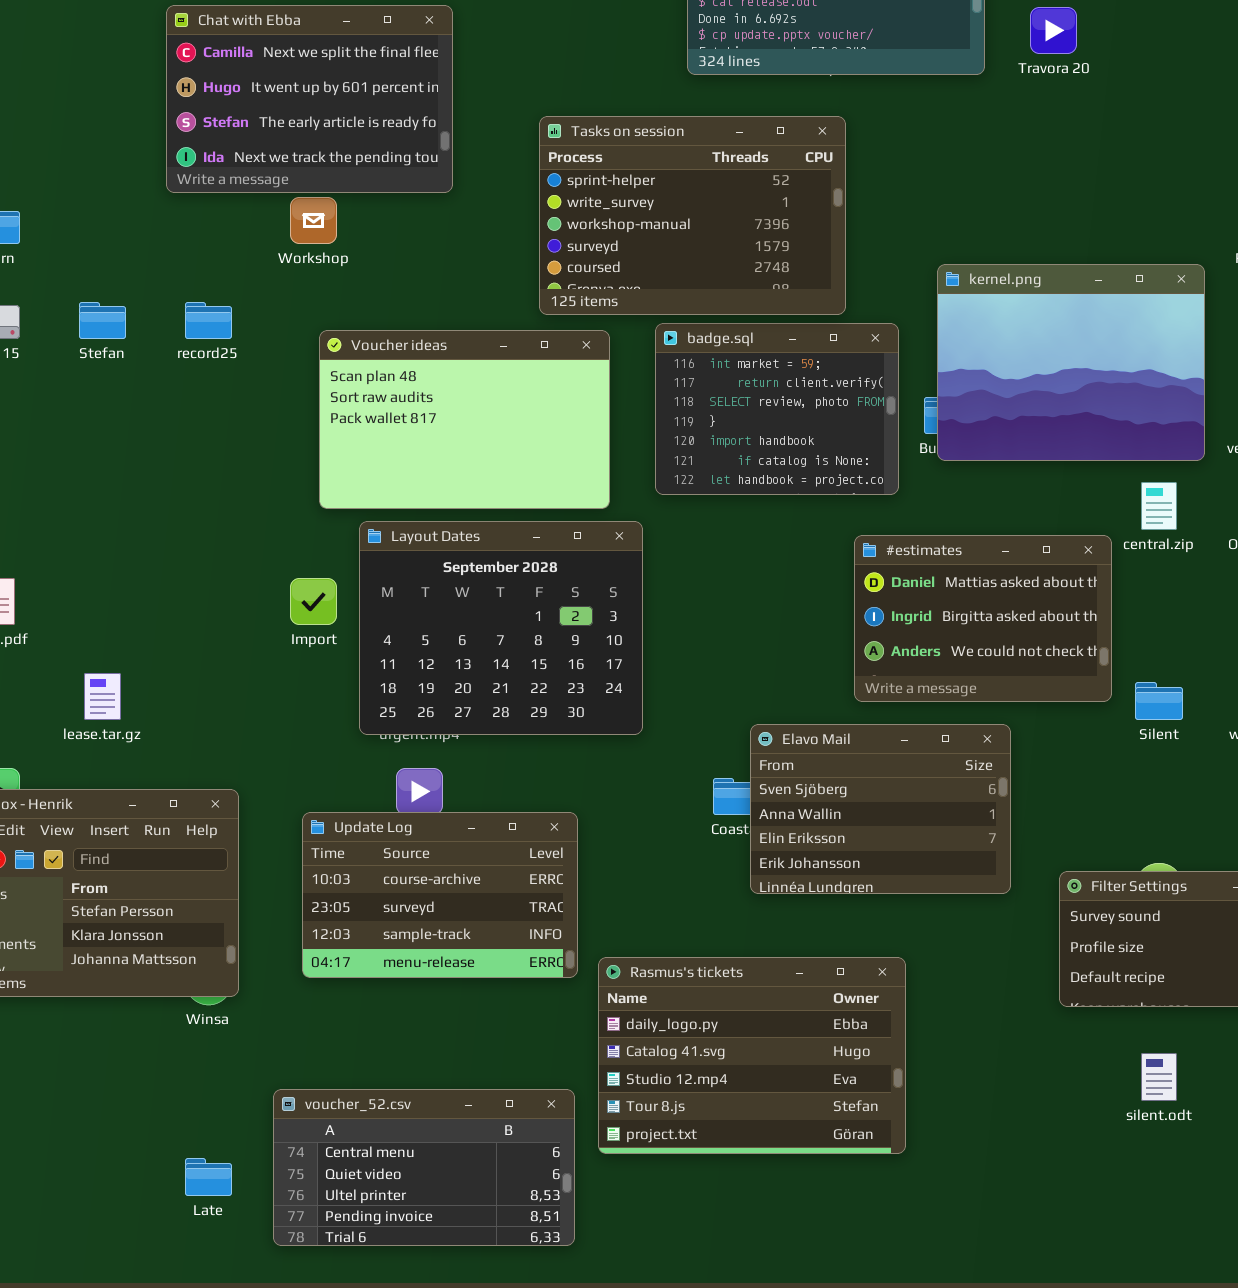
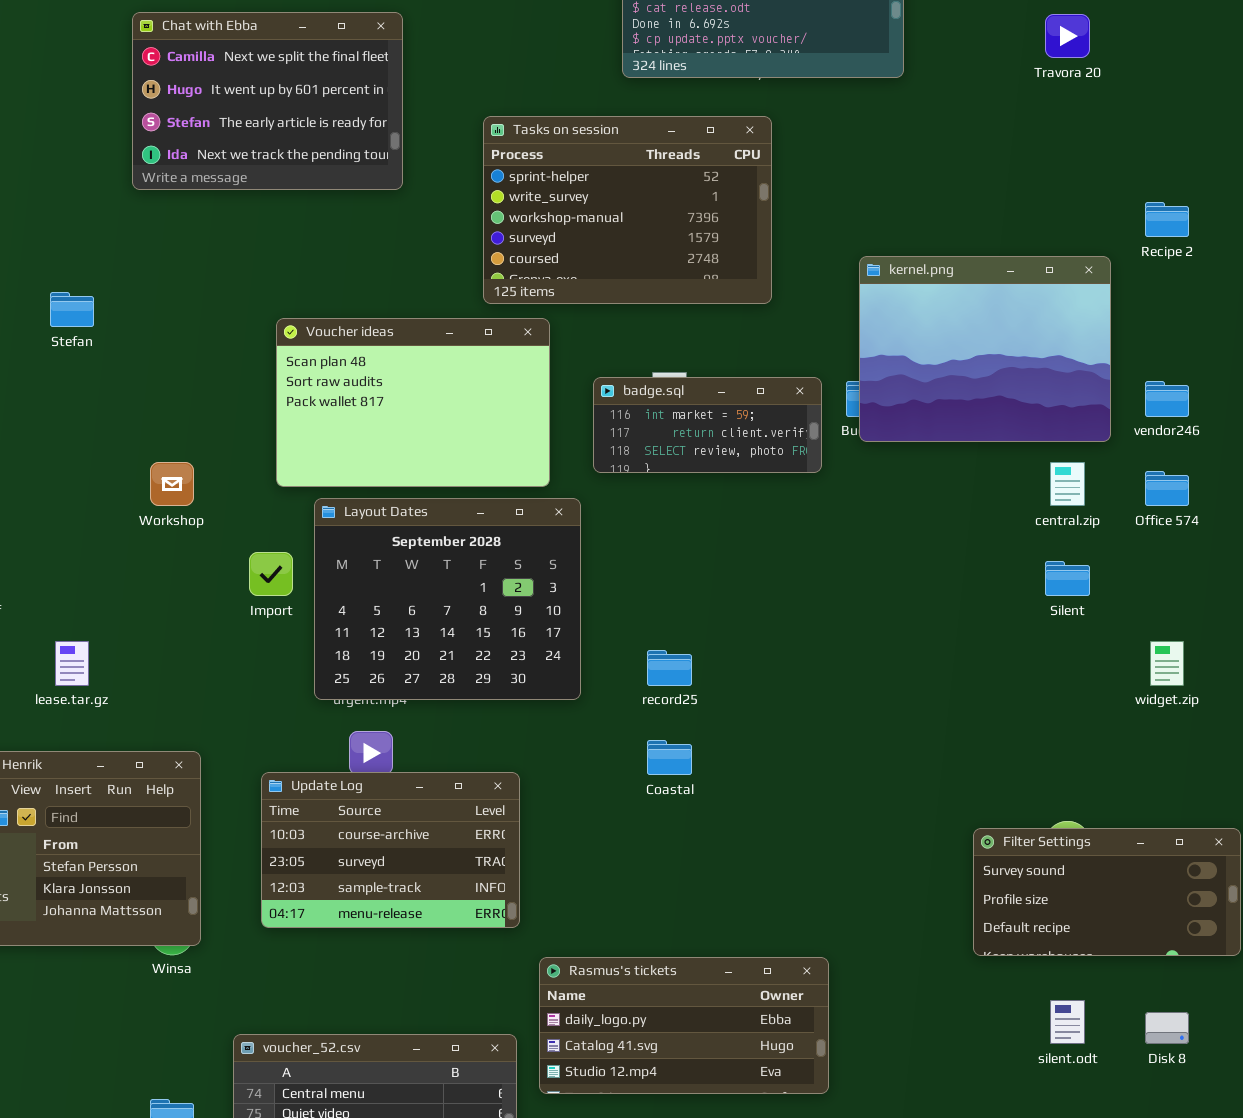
Travora 20: [1030,7,1077,54] -> [1045,14,1090,58], moved
Workshop: [290,197,337,244] -> [150,462,194,506], moved
record25: [185,302,232,339] -> [647,650,692,686], moved
badge.sql: [655,323,899,495] -> [593,377,822,473], resized
#estimates: [854,535,1112,702] -> none, closed
Silent: [1135,682,1183,720] -> [1045,561,1090,596], moved
Elavo Mail: [750,724,1011,894] -> none, closed
Rasmus's tickets: [598,957,906,1154] -> [539,957,829,1094], resized

